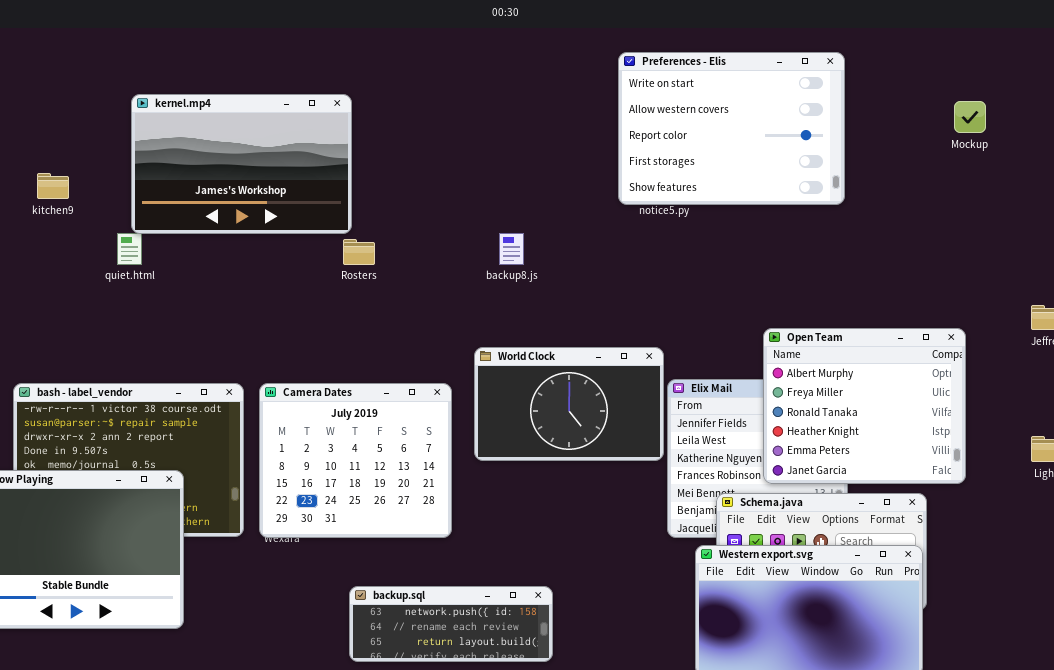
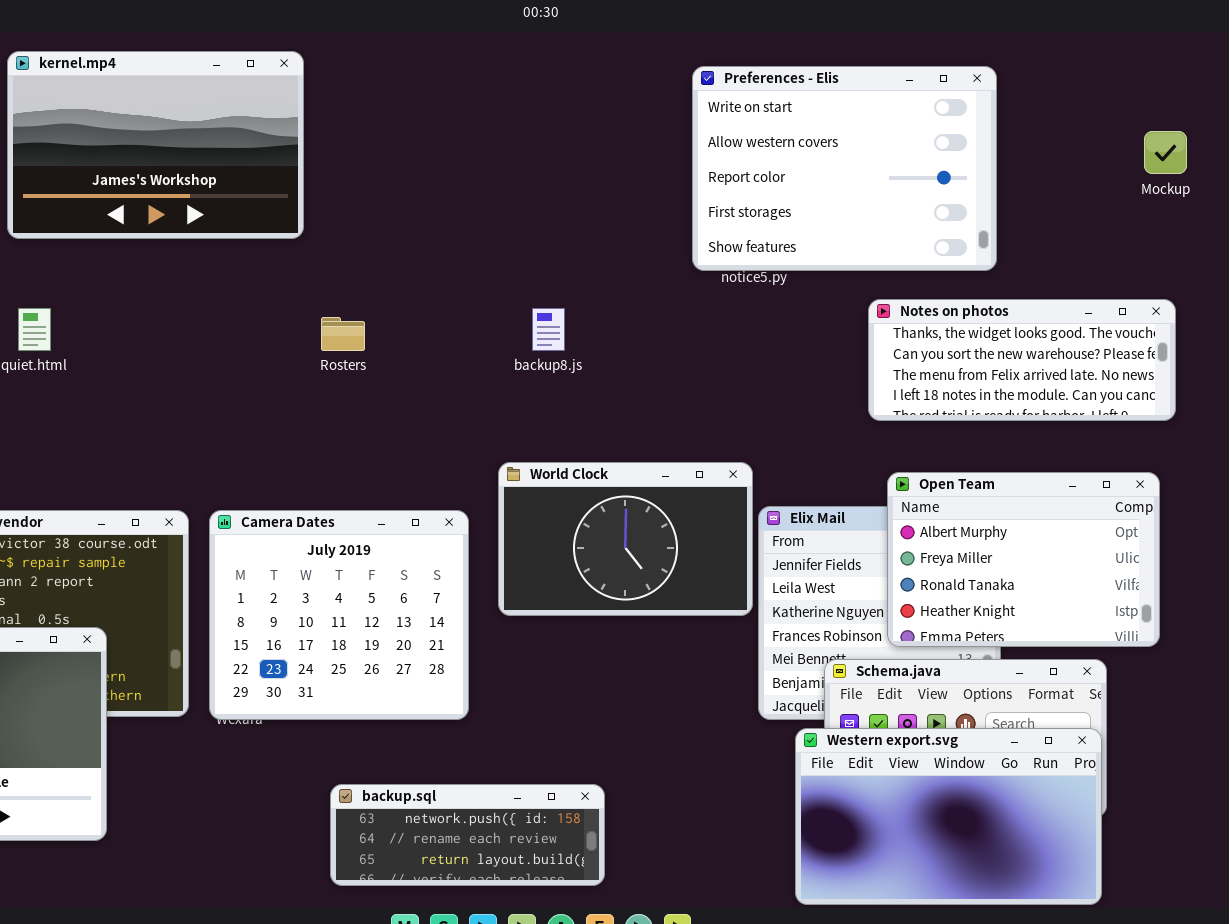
kernel.mp4: [131,94,352,234] -> [7,51,304,239], moved
Notes on photos: none -> [868,299,1176,421], opened
Open Team: [763,328,966,484] -> [887,472,1160,647], resized

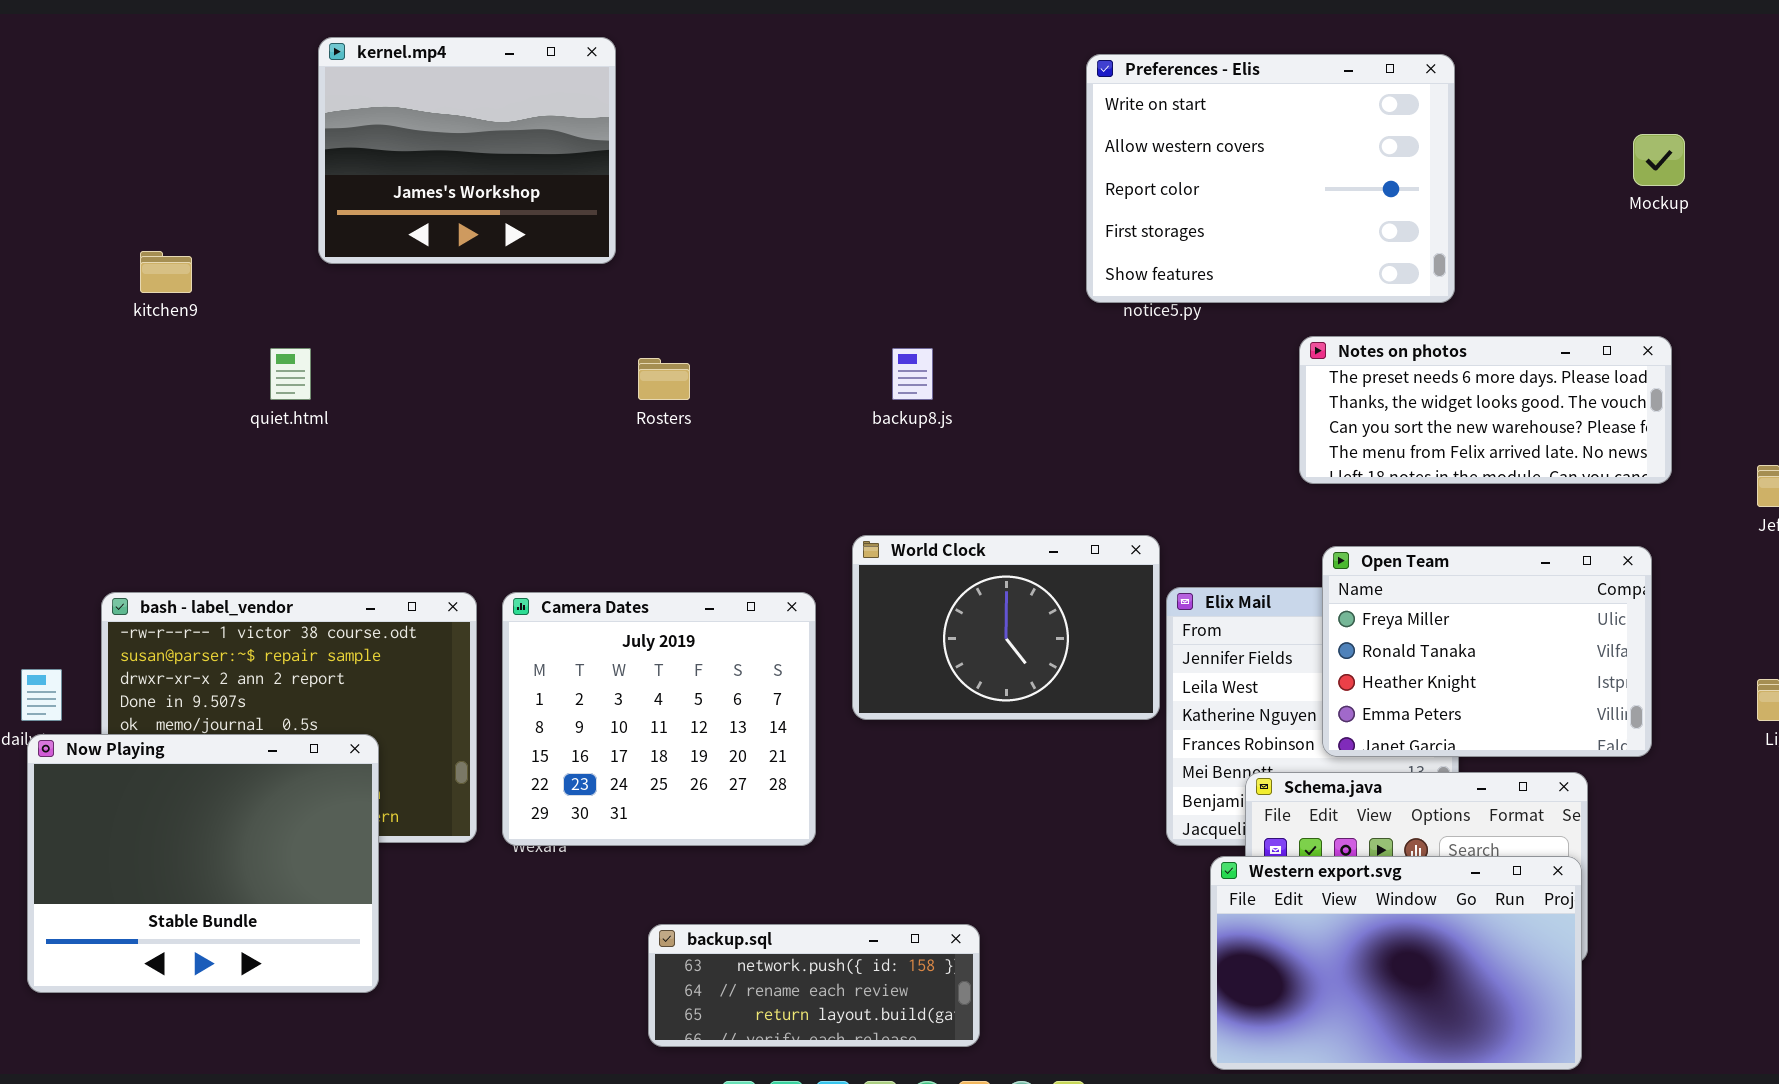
kernel.mp4: [7,51,304,239] -> [318,37,616,264], resized
Notes on photos: [868,299,1176,421] -> [1299,336,1672,484], scrolled up 1 row
Open Team: [887,472,1160,647] -> [1322,546,1652,757], scrolled down 1 row

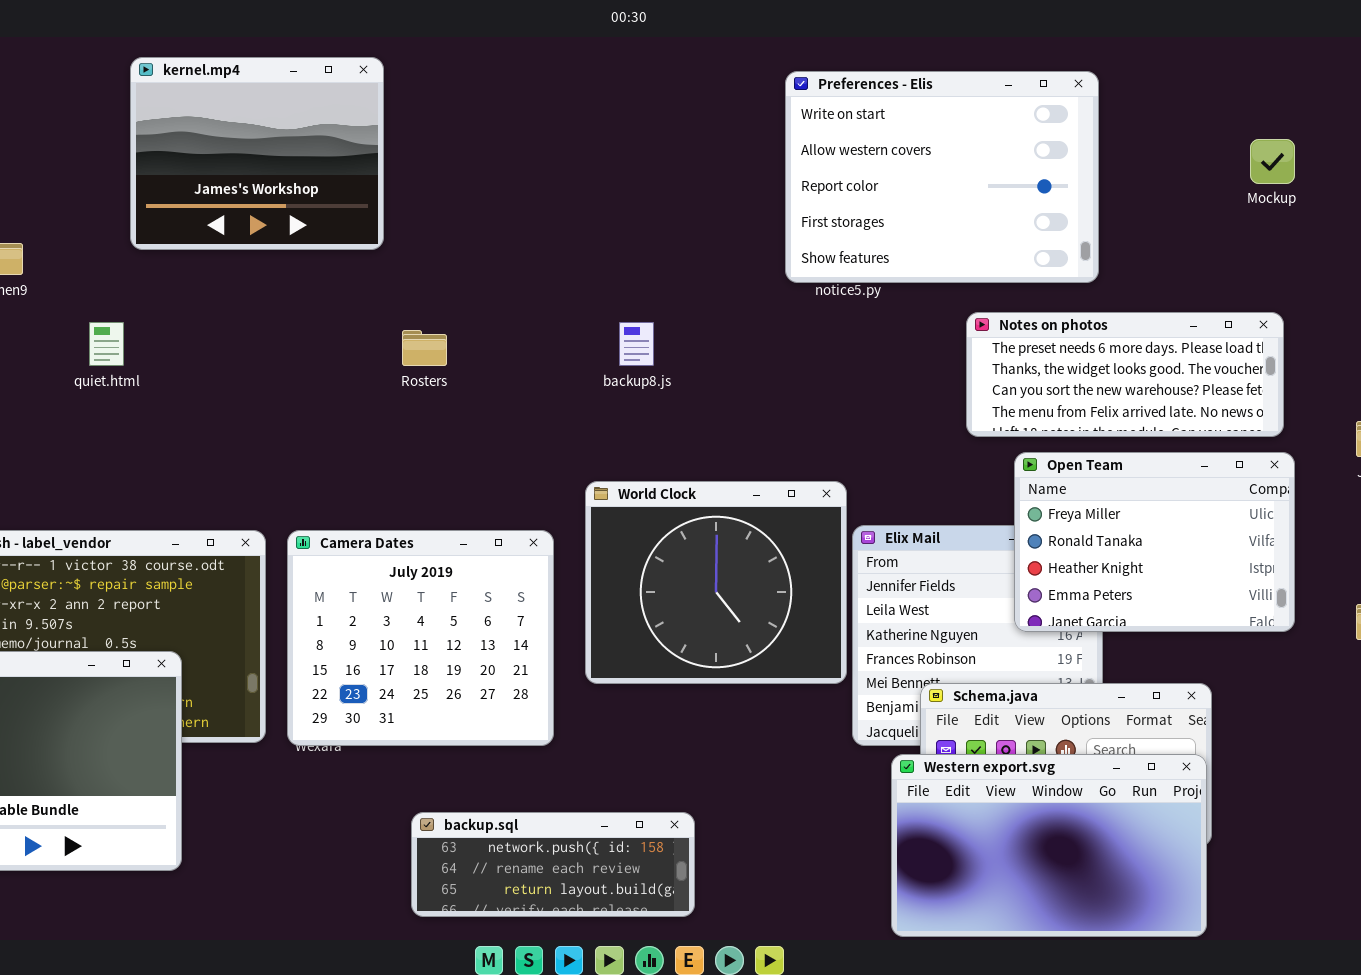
World Clock: [852,535,1160,720] -> [585,481,847,684], resized
Open Team: [1322,546,1652,757] -> [1014,452,1295,632], moved

